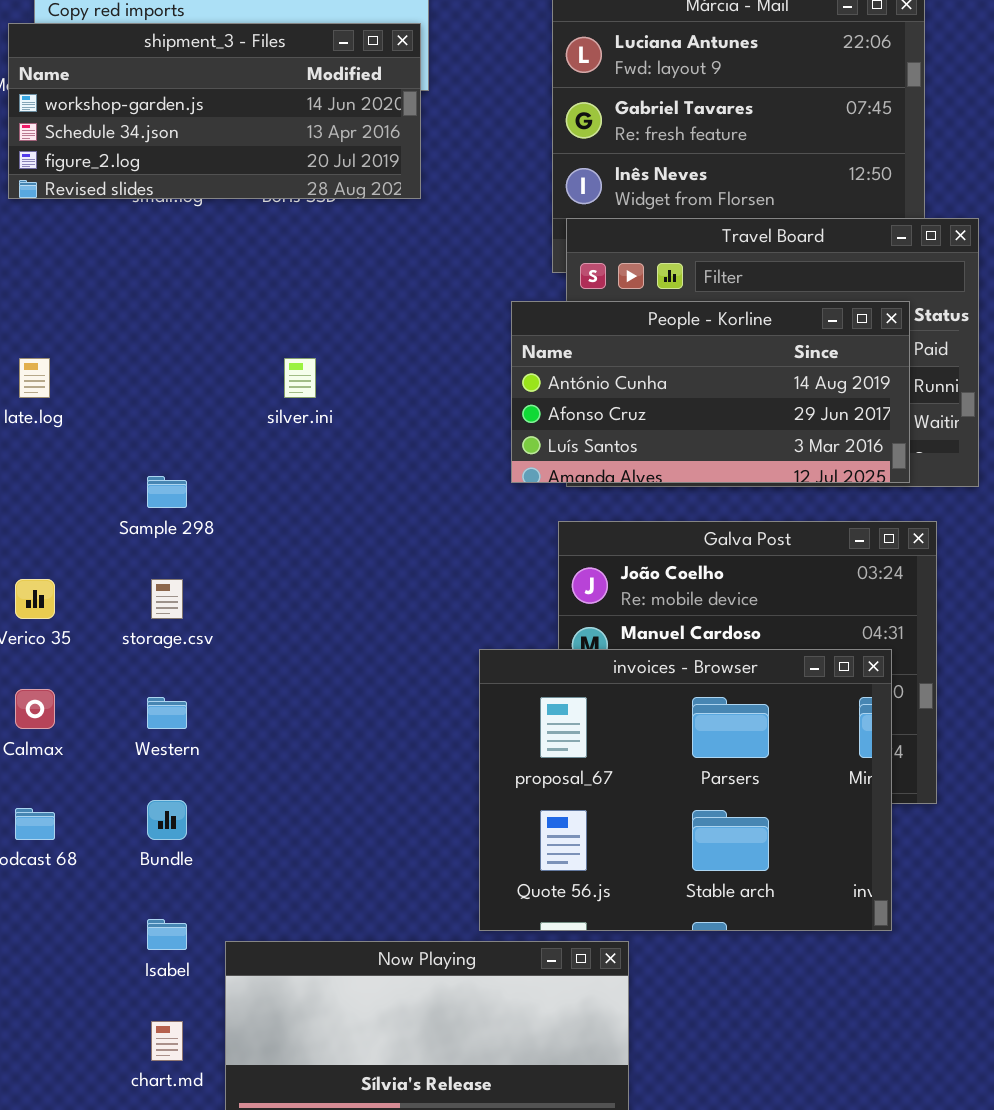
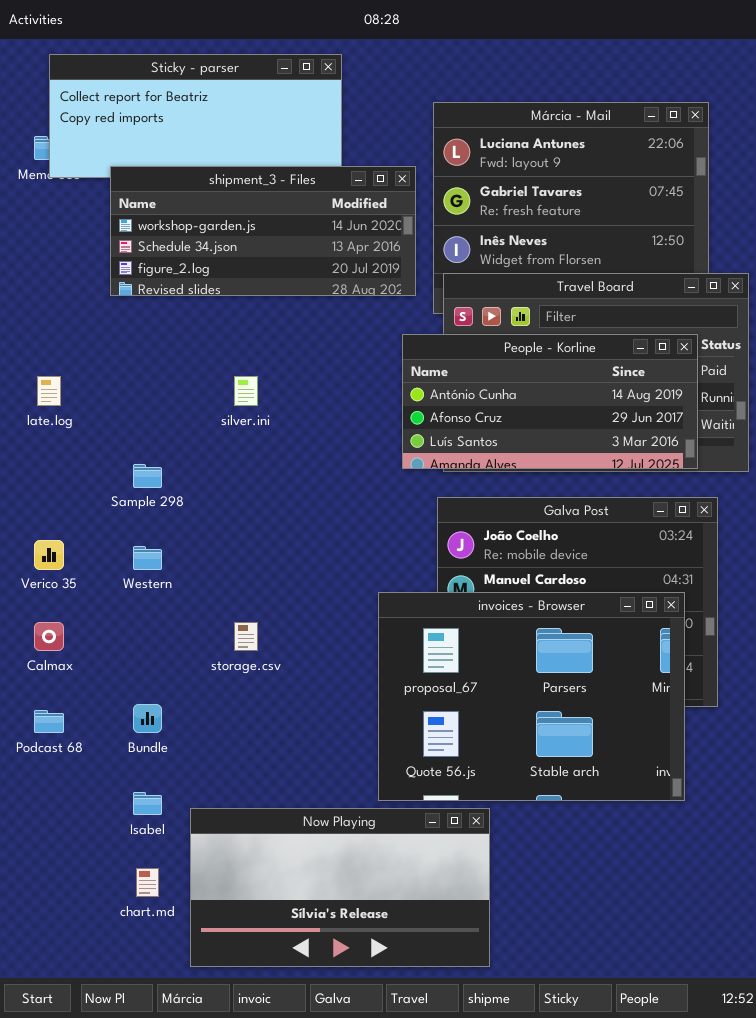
shipment_3 - Files: [8,23,421,199] -> [110,166,416,296], moved
storage.csv: [151,579,183,619] -> [234,622,258,651], moved
Western: [147,697,187,729] -> [133,546,162,570], moved

